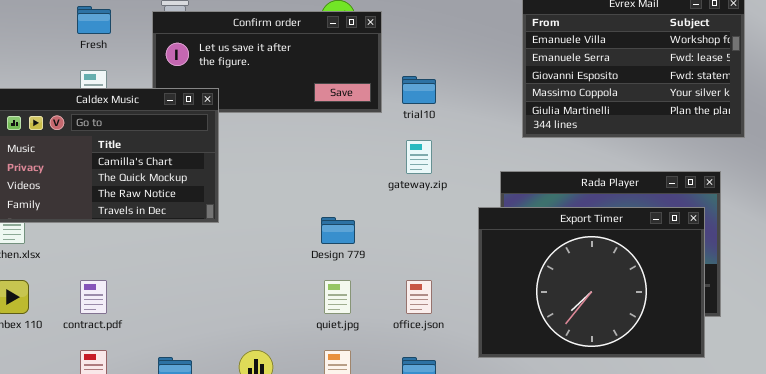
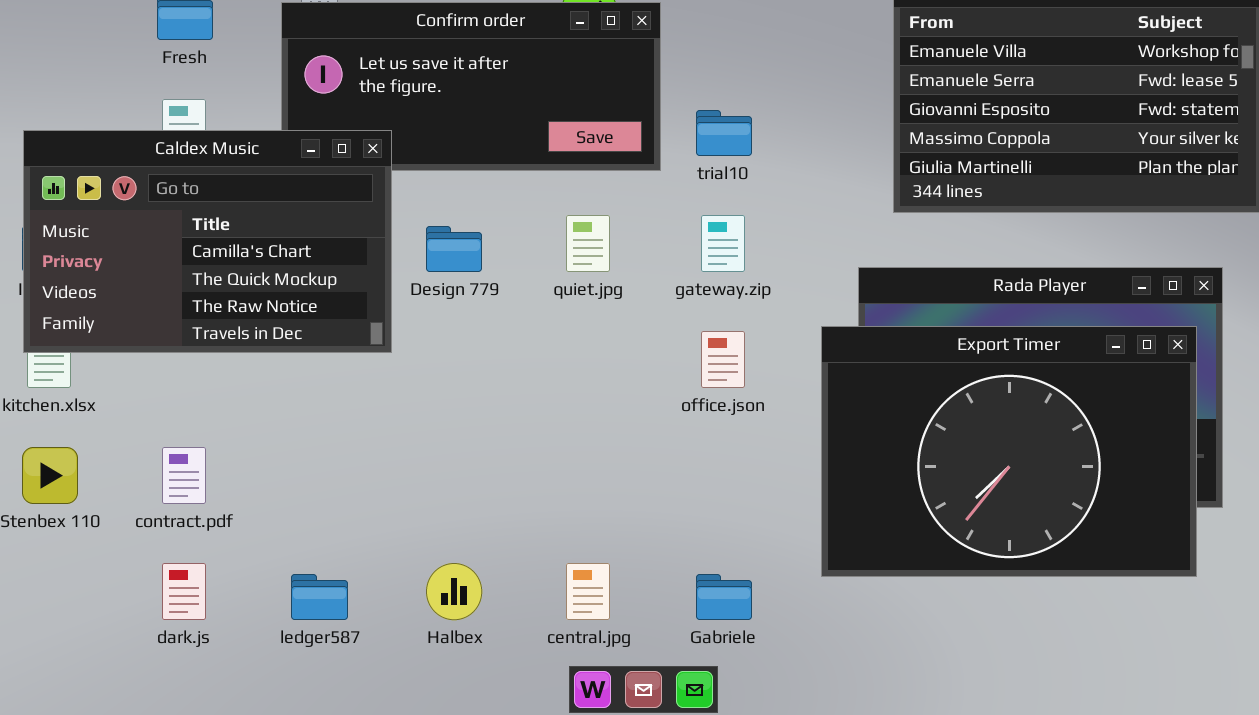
Design 779: [321,217,355,244] -> [426,226,482,272], moved
quiet.jpg: [324,280,351,314] -> [566,215,610,272], moved
office.json: [406,280,432,314] -> [701,331,745,388], moved

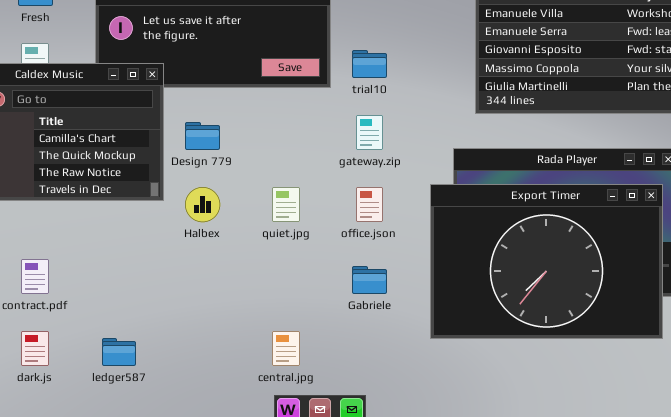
quiet.jpg: [566,215,610,272] -> [272,187,300,222], moved
Halbex: [426,563,482,620] -> [185,187,220,222], moved
Gabriele: [696,574,752,620] -> [352,266,387,294], moved

